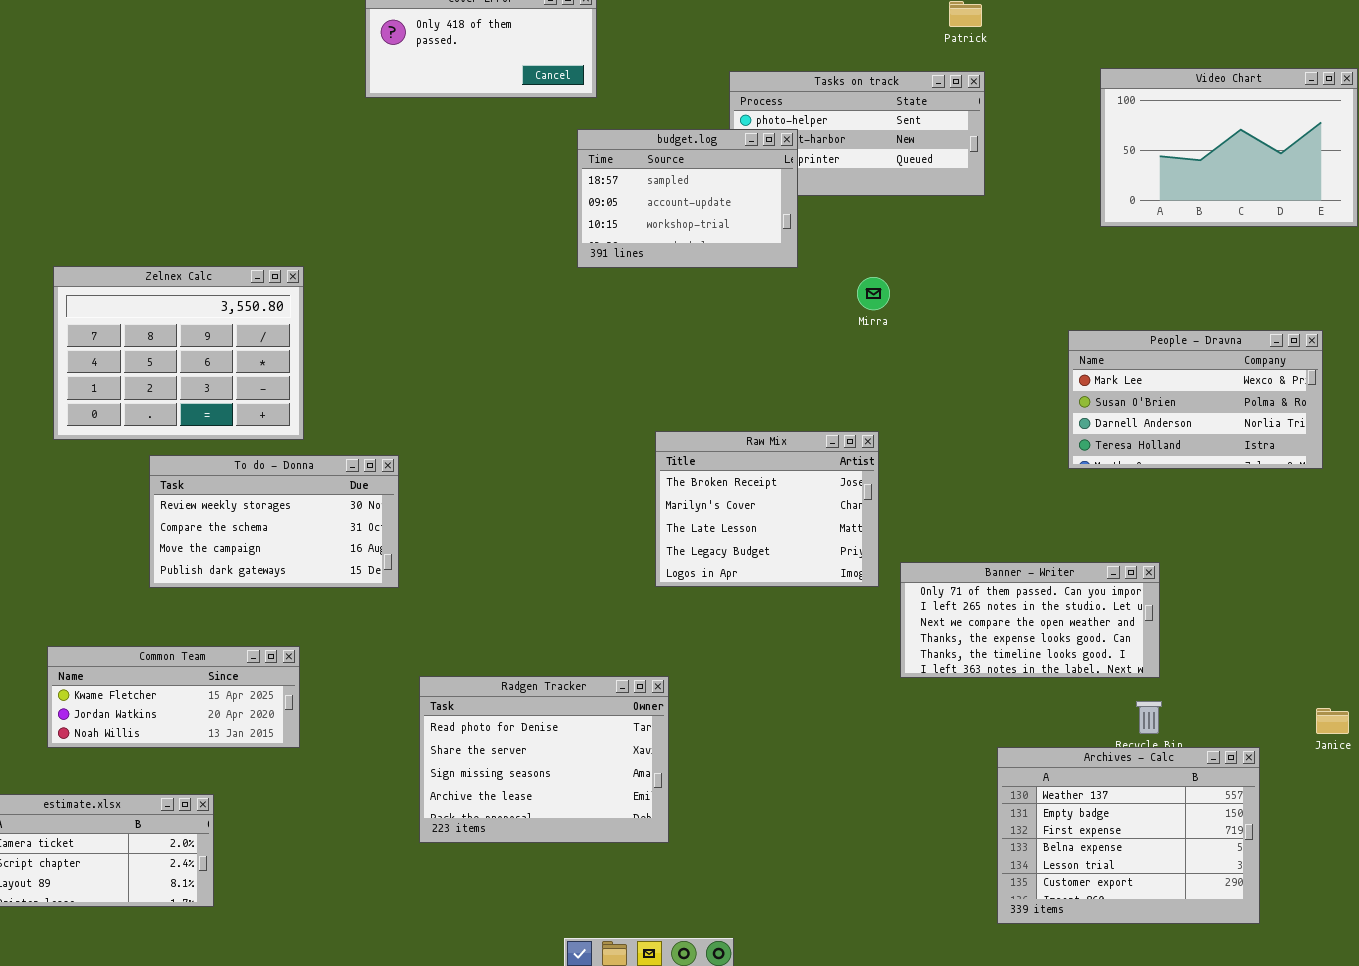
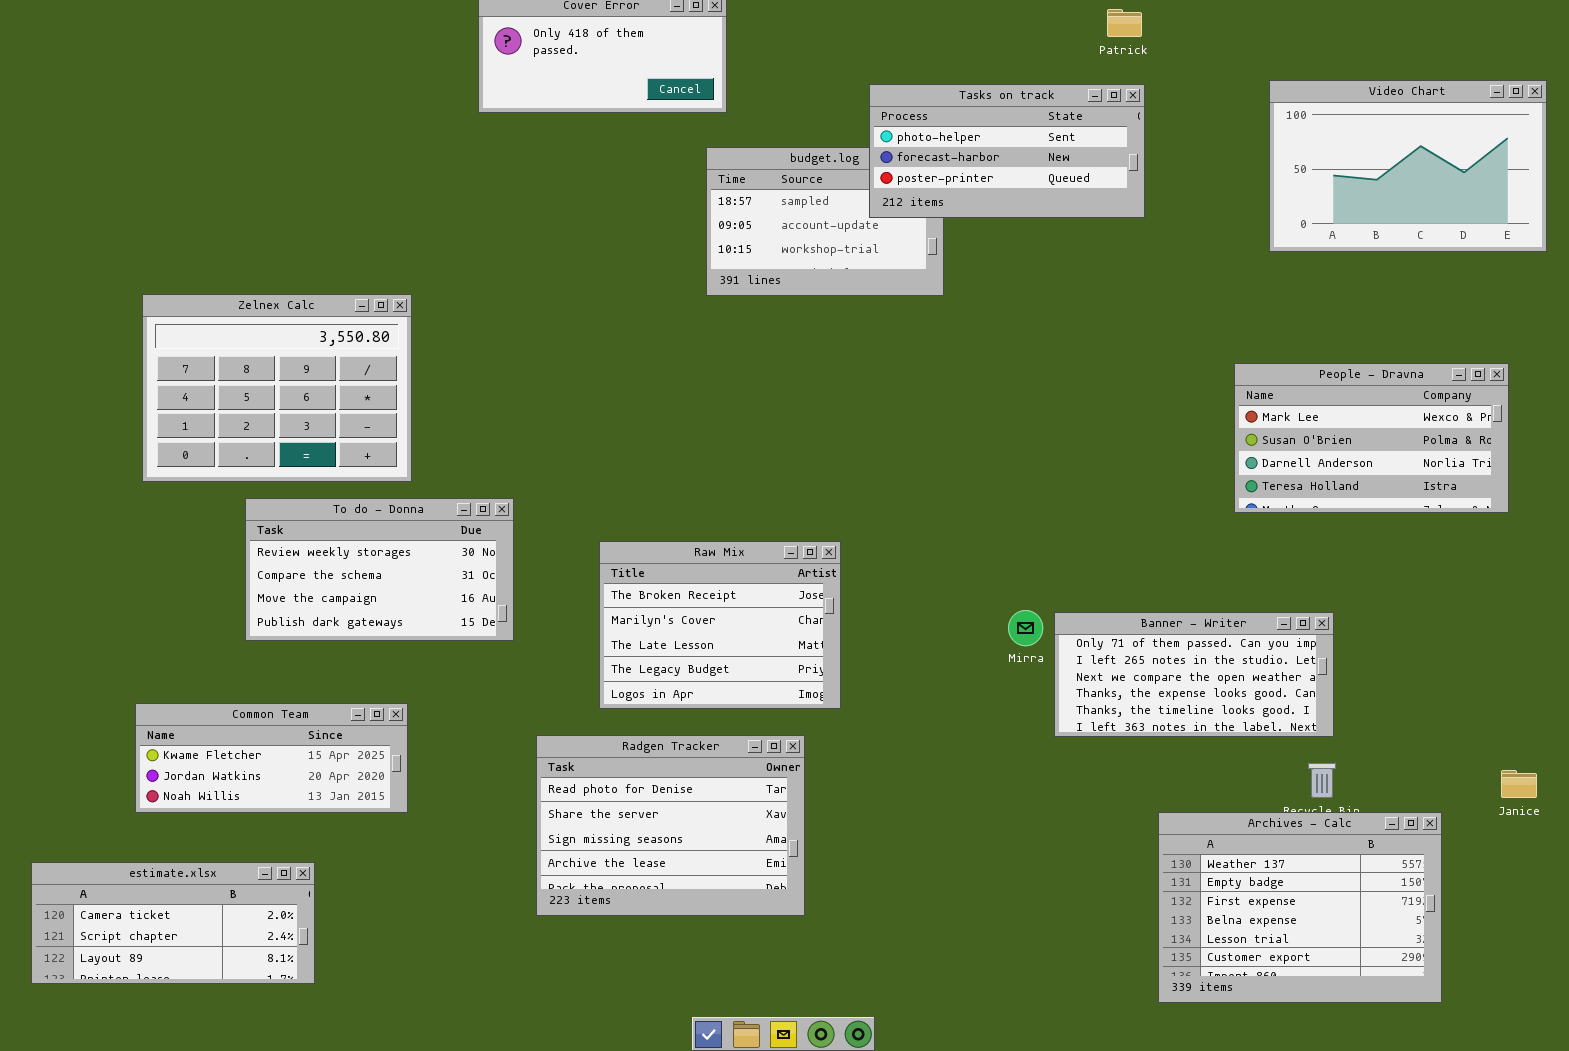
Tasks on track: [729,71,985,196] -> [869,84,1145,218], raised
Mirra: [857,277,890,310] -> [1008,610,1043,646], moved
Raw Mix: [655,431,879,587] -> [599,541,841,709], moved

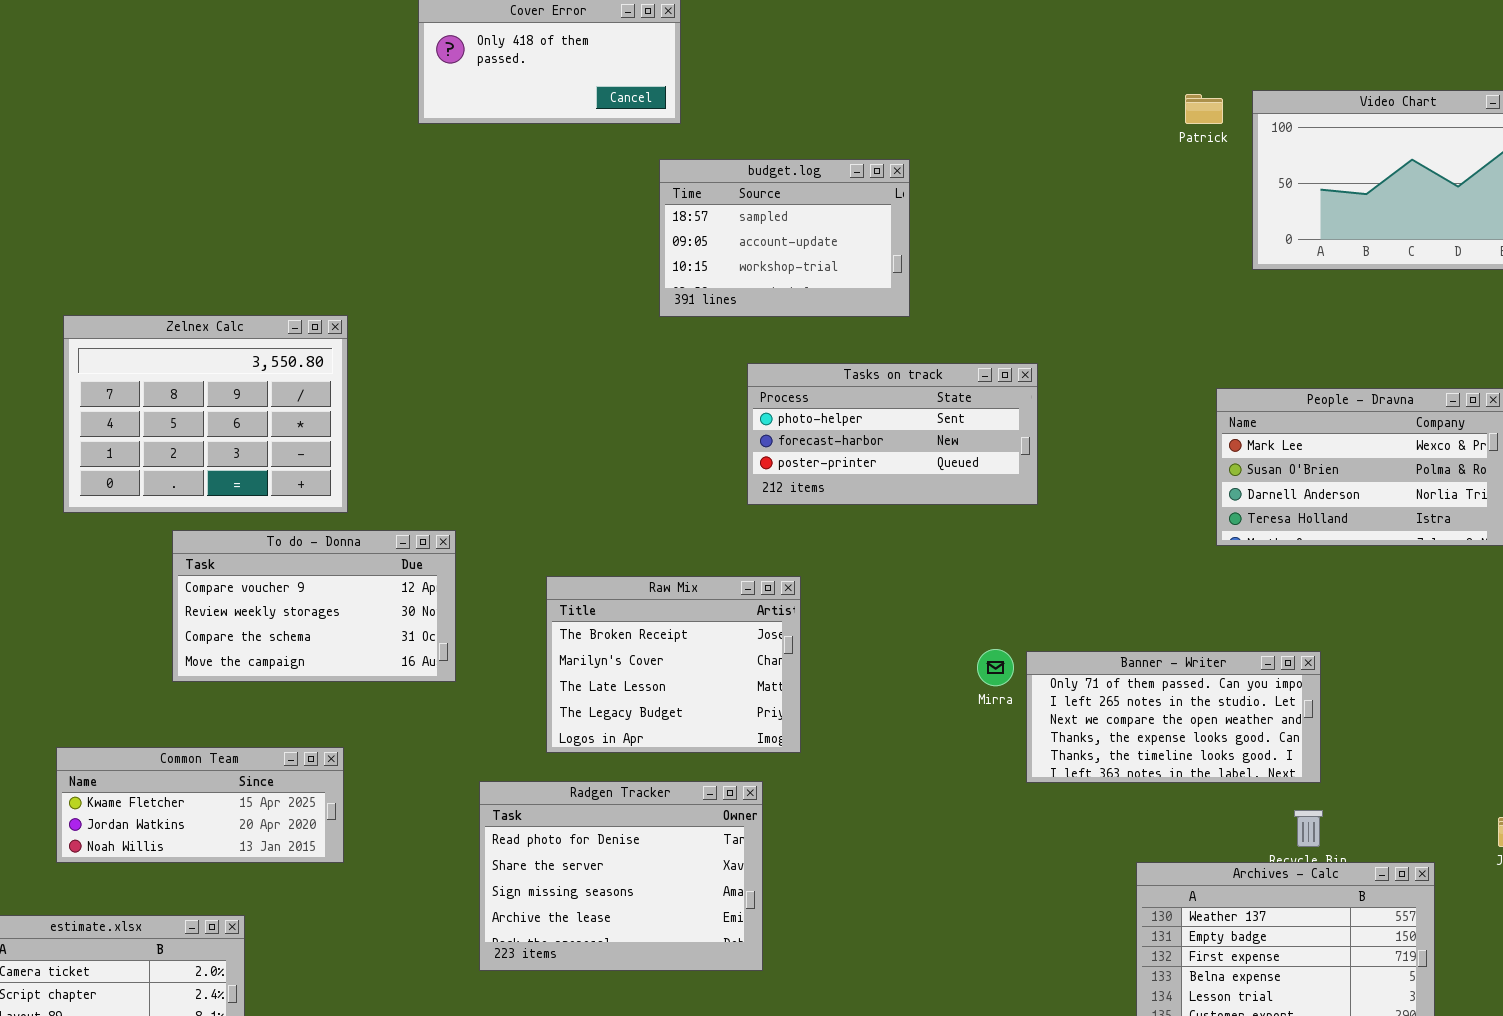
Patrick: [1107,9,1142,37] -> [1185,94,1223,124], moved
Tasks on track: [869,84,1145,218] -> [747,363,1038,505], moved
To do - Donna: [245,498,514,641] -> [172,530,456,682], scrolled up 1 row

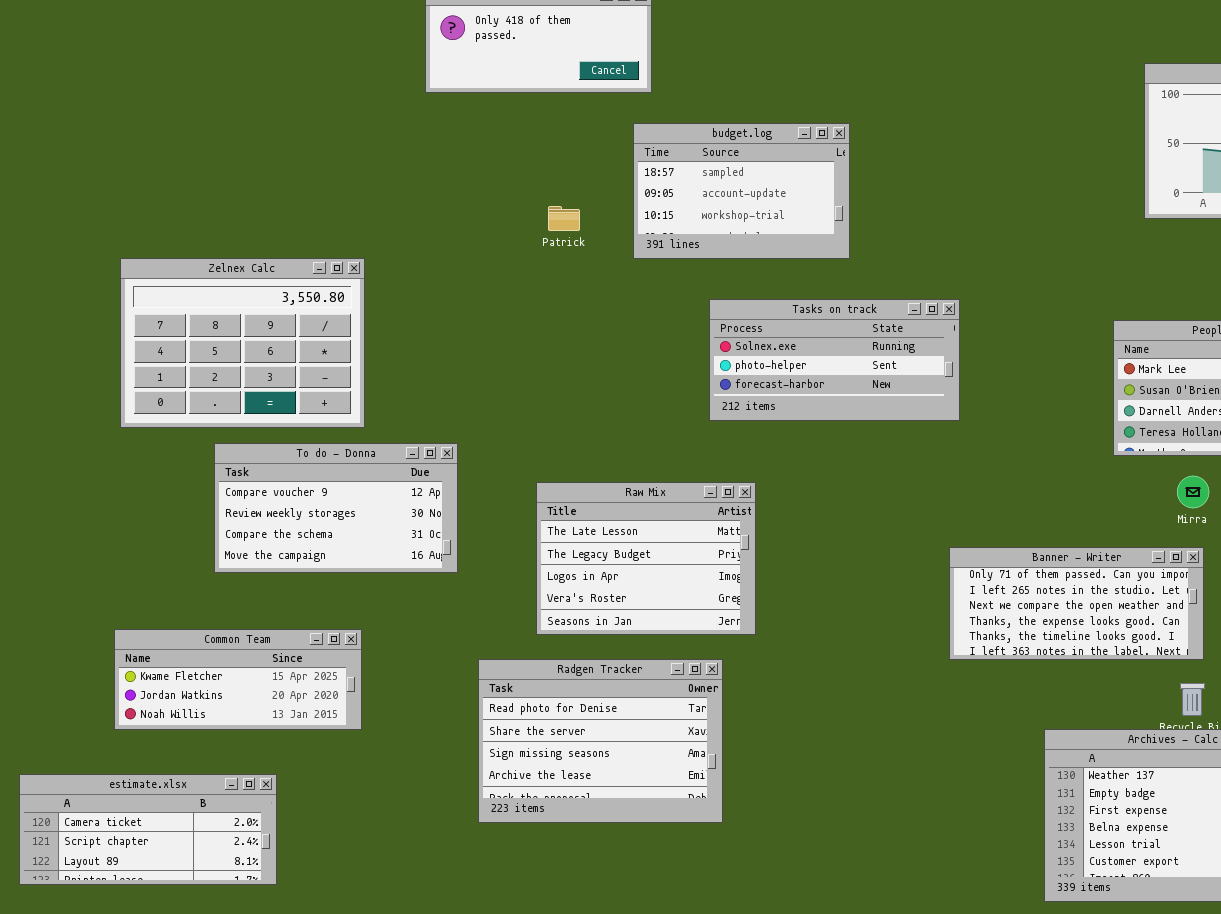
Patrick: [1185,94,1223,124] -> [548,206,580,231], moved
Tasks on track: [747,363,1038,505] -> [709,299,960,421], scrolled up 1 row
Raw Mix: [546,576,801,753] -> [536,482,756,635], scrolled down 2 rows
Mirra: [977,649,1014,686] -> [1177,476,1209,508], moved

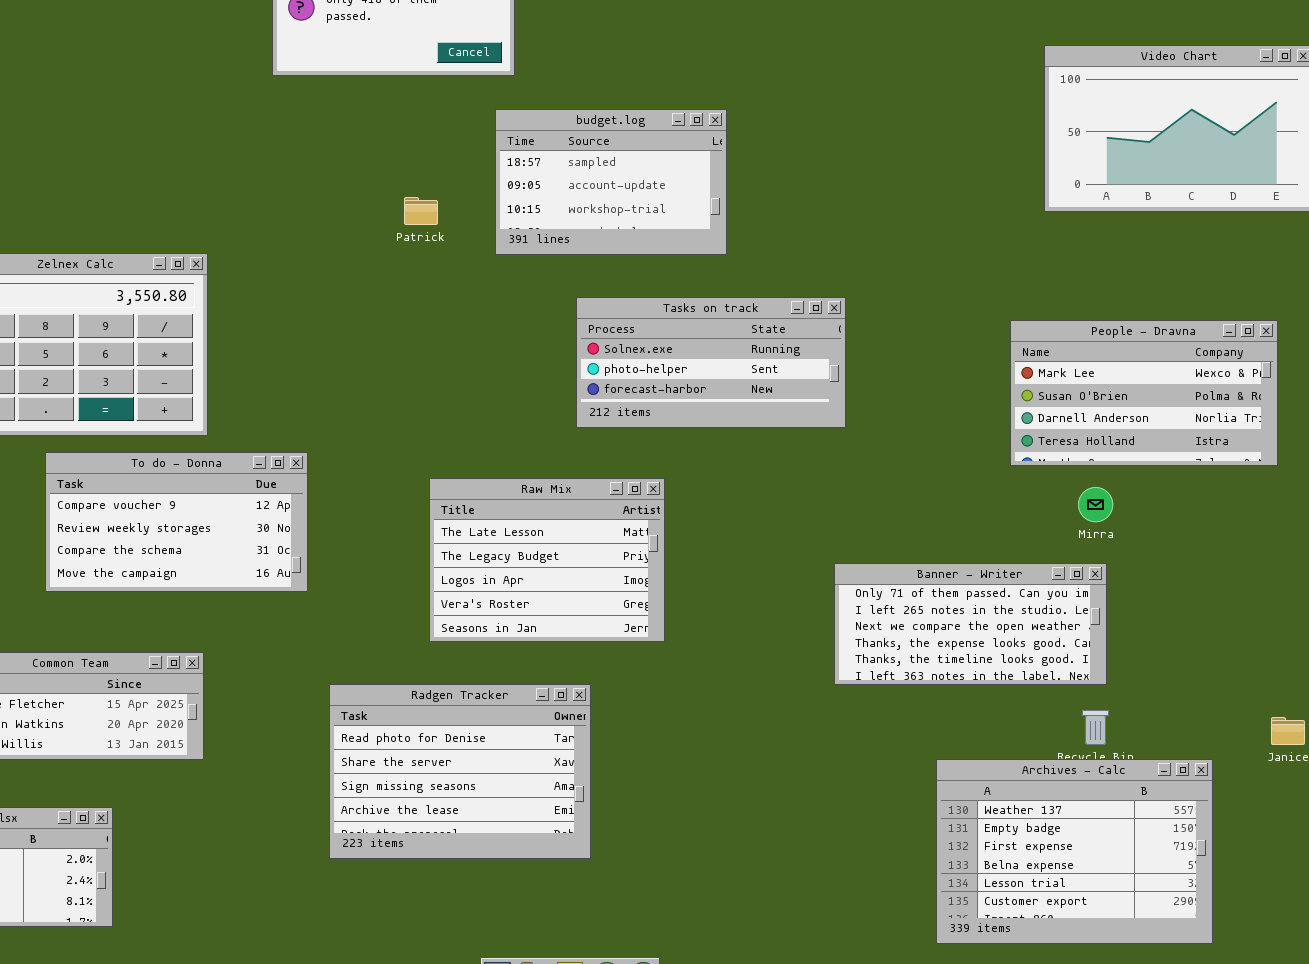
Raw Mix: [536,482,756,635] -> [429,478,665,642], moved

